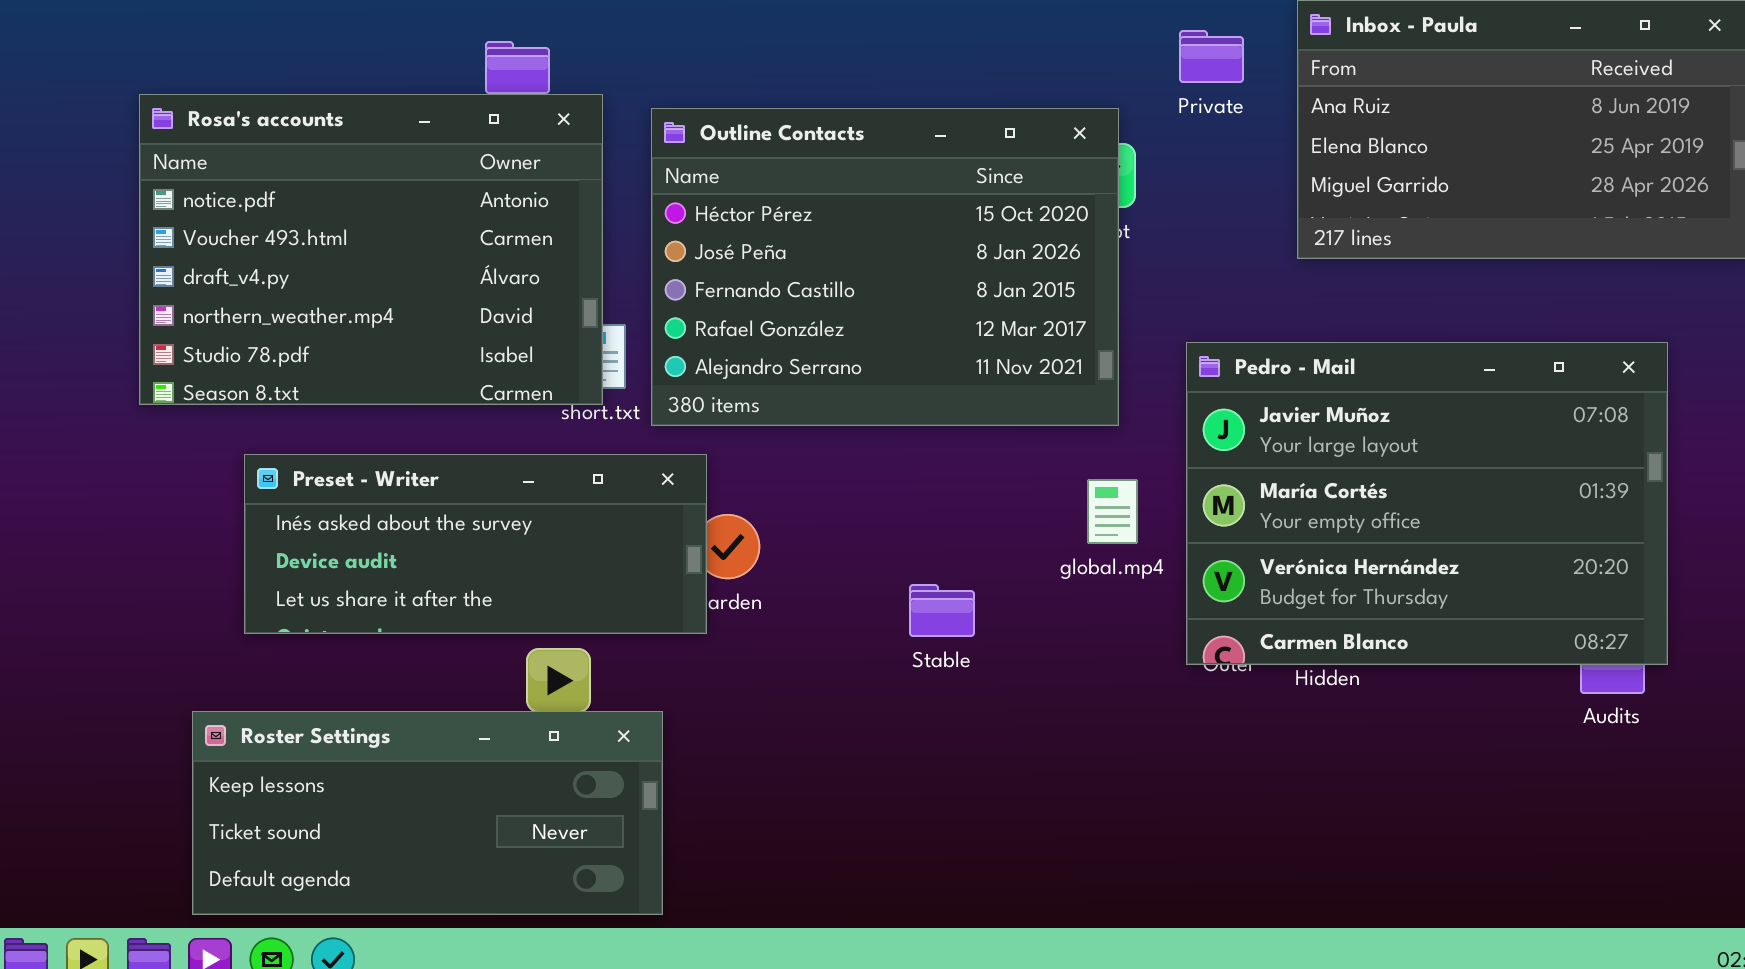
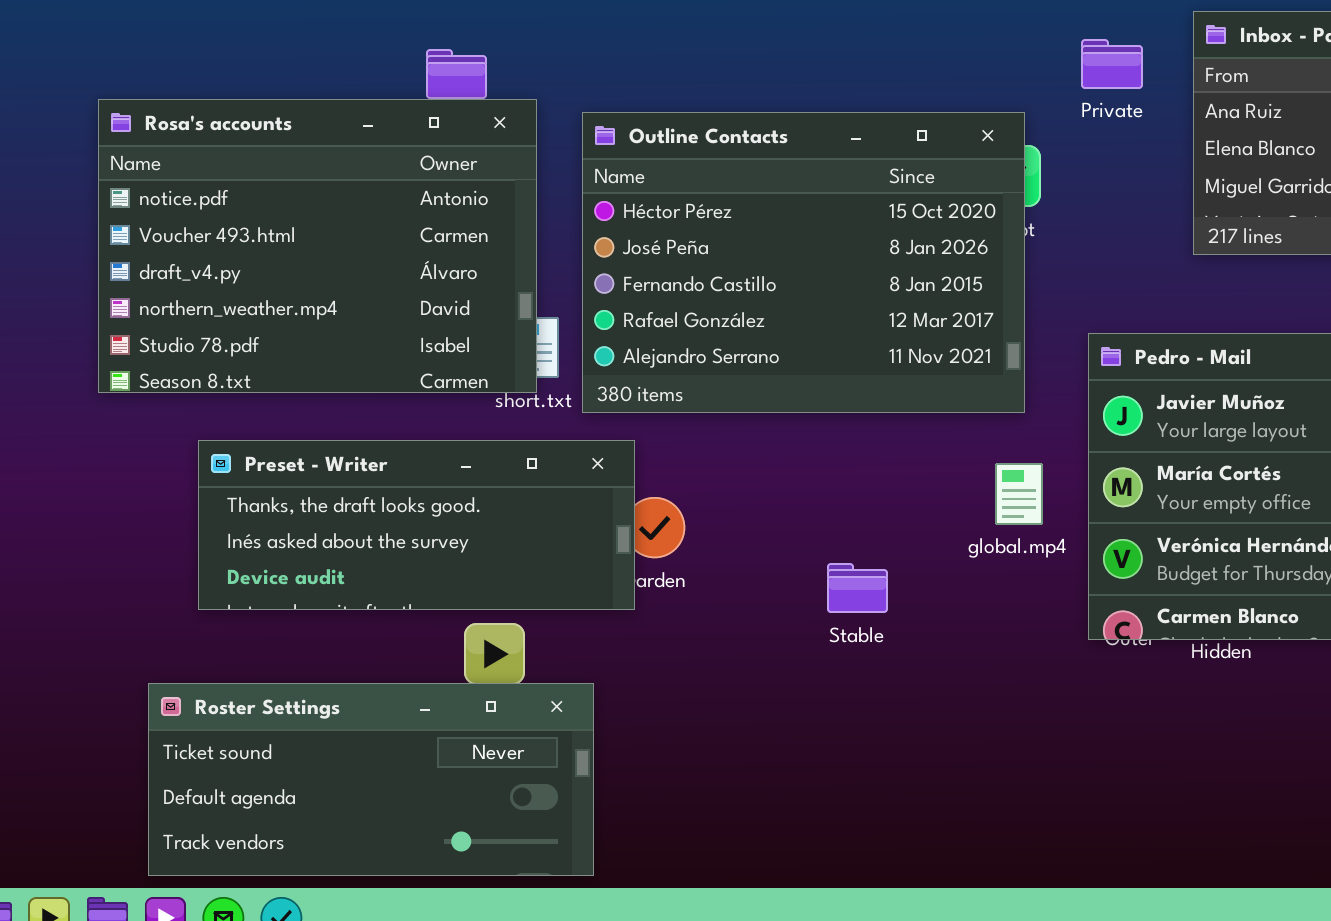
Preset - Writer: [244,454,707,634] -> [198,440,635,610], scrolled up 1 row
Roster Settings: [192,711,663,915] -> [148,683,594,876], scrolled down 1 row

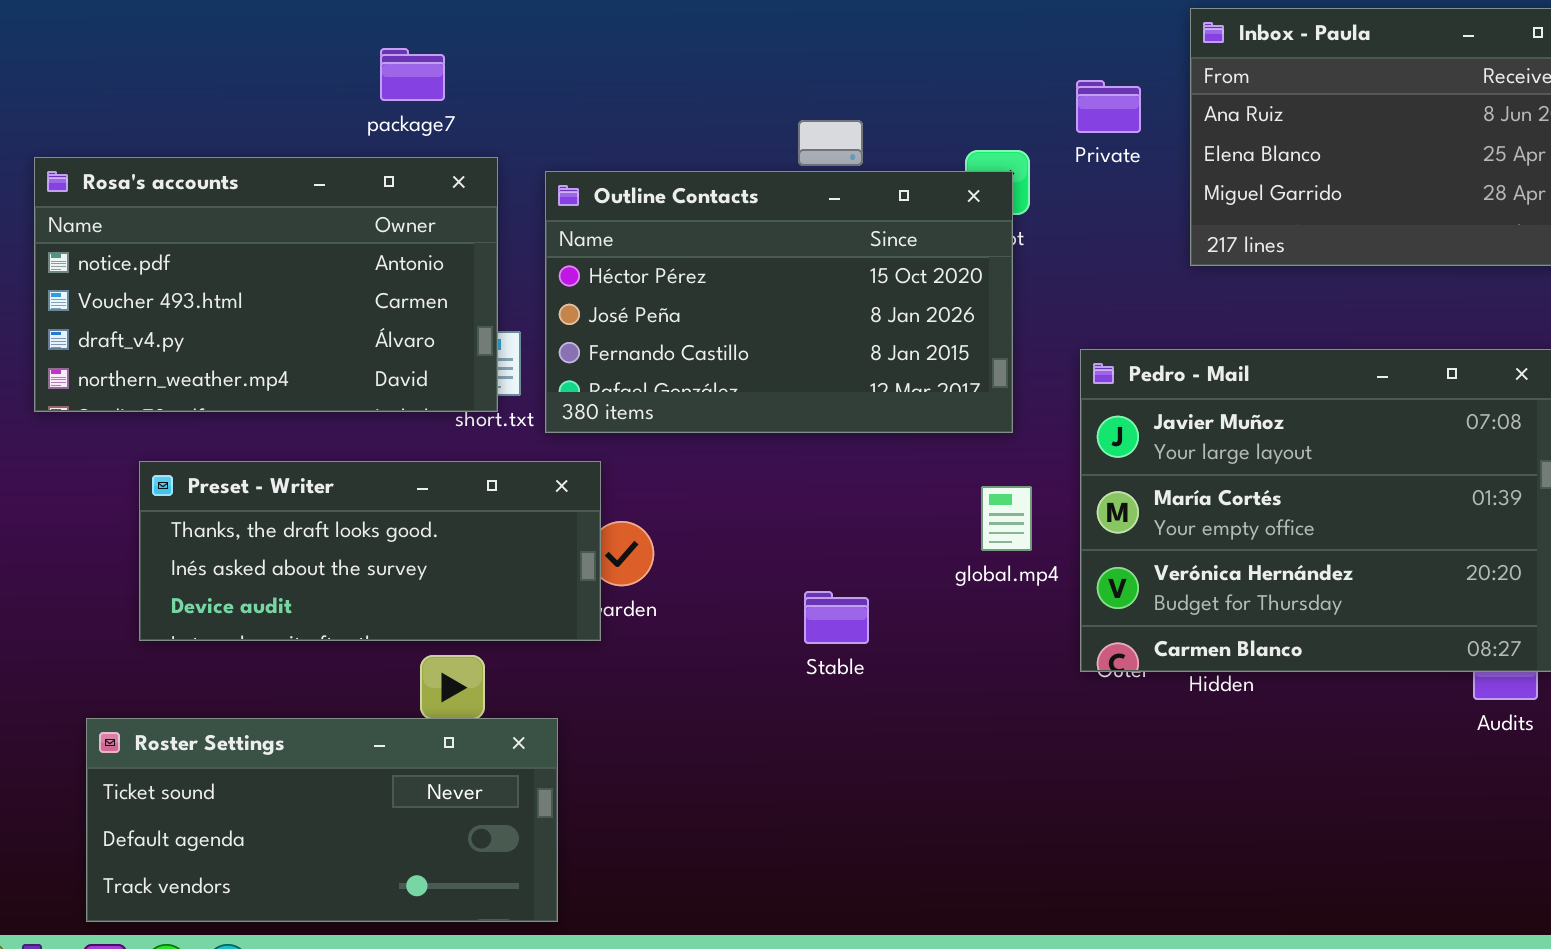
Private: [1081,39,1143,89] -> [1076,80,1141,133], moved
Rosa's accounts: [98,99,537,393] -> [34,157,498,412], resized
Outline Contacts: [582,112,1025,413] -> [545,171,1013,433], resized

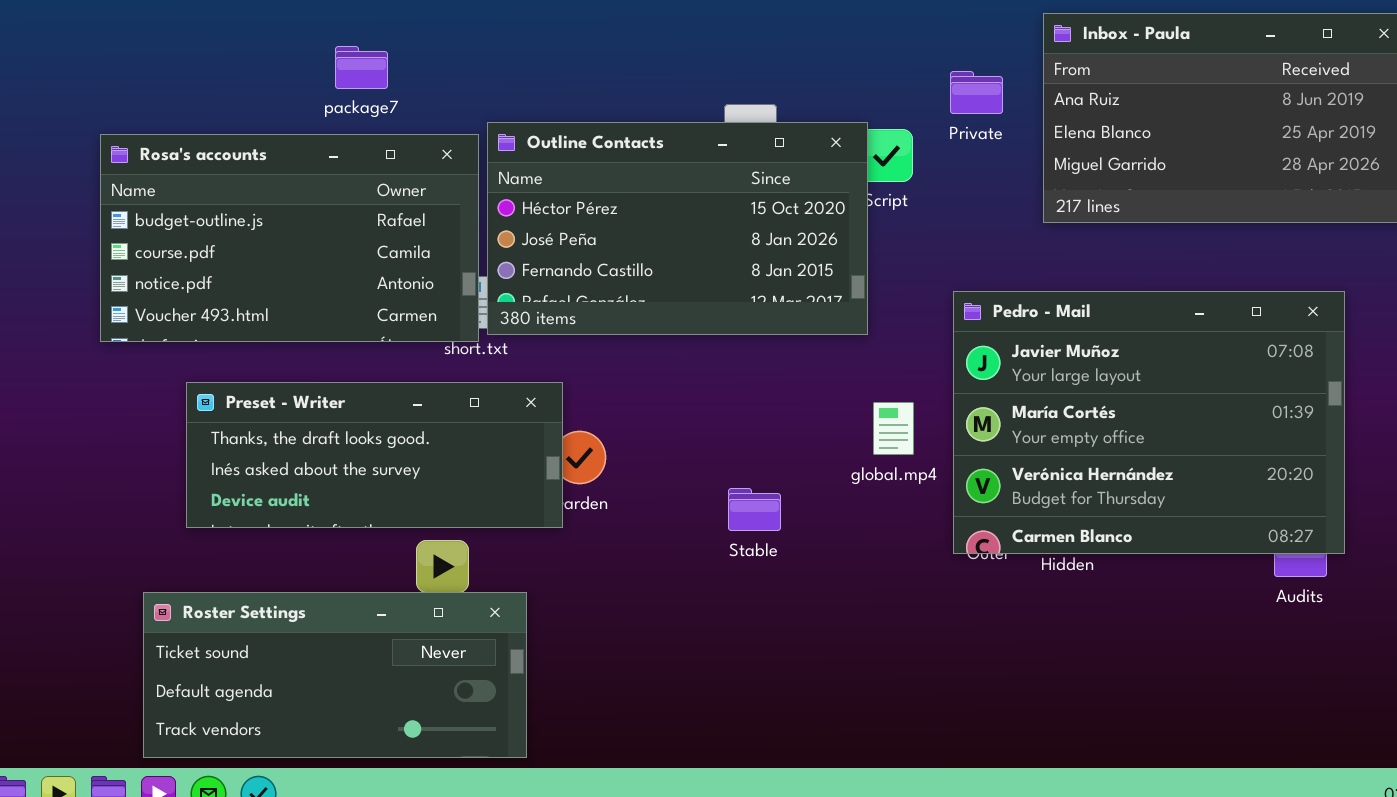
package7: [380,48,445,101] -> [335,46,388,89], moved
Rosa's accounts: [34,157,498,412] -> [100,134,479,342], scrolled up 2 rows
Outline Contacts: [545,171,1013,433] -> [487,122,868,335], moved

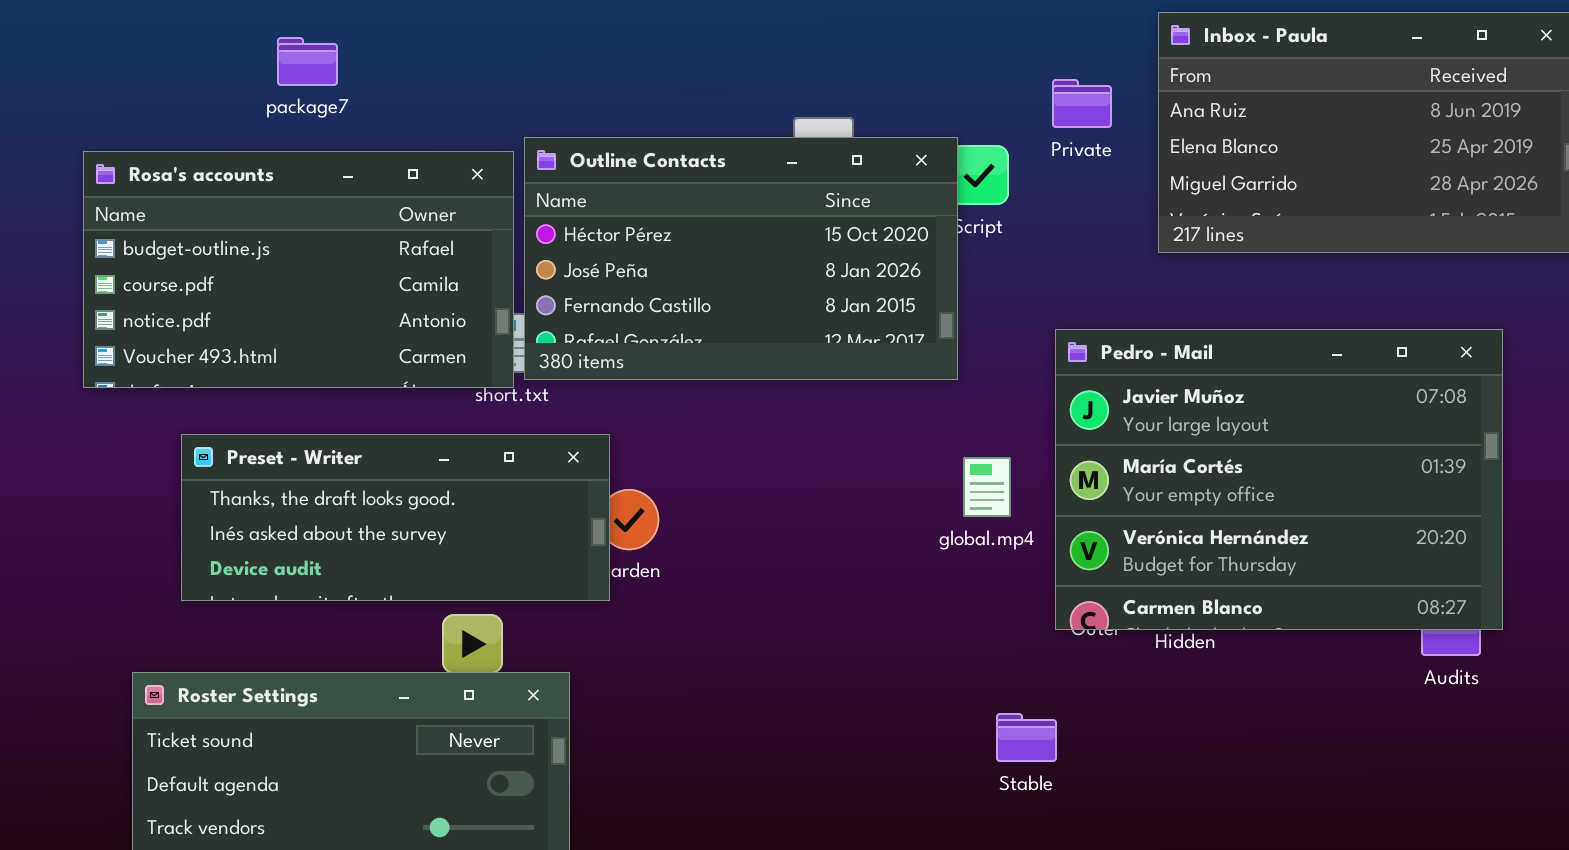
package7: [335,46,388,89] -> [277,37,338,86], moved
Stable: [728,488,781,531] -> [996,713,1057,762], moved

